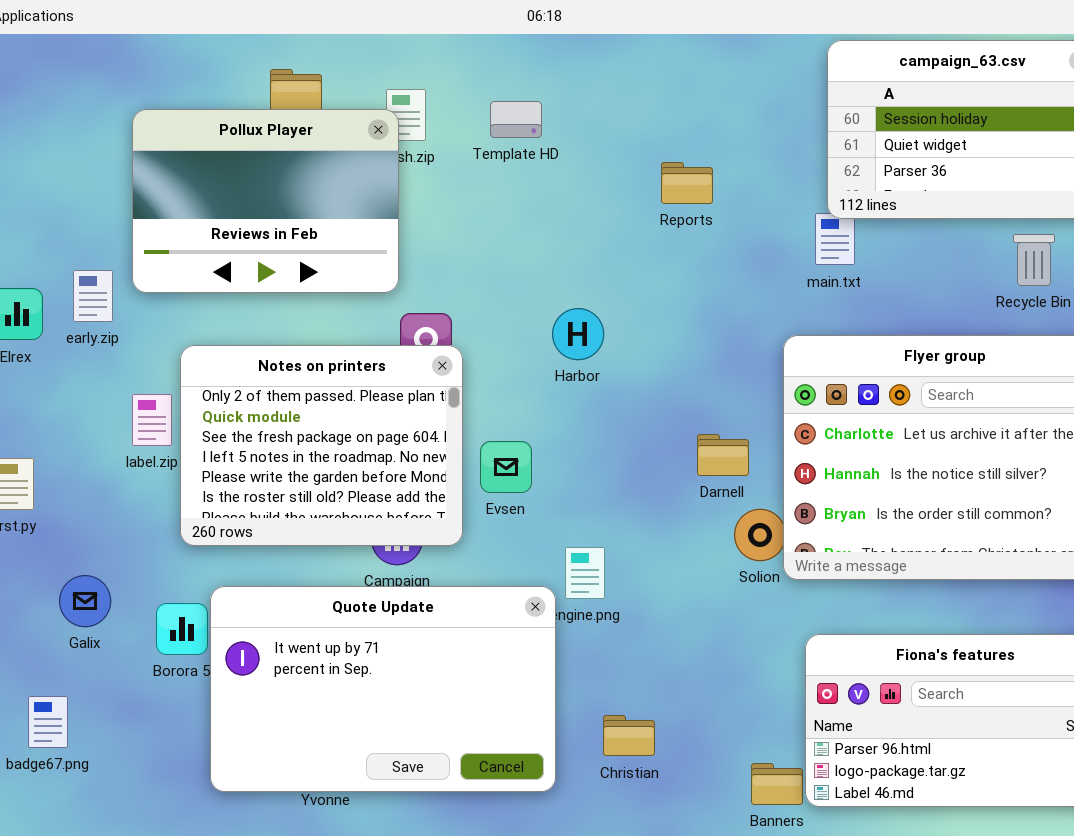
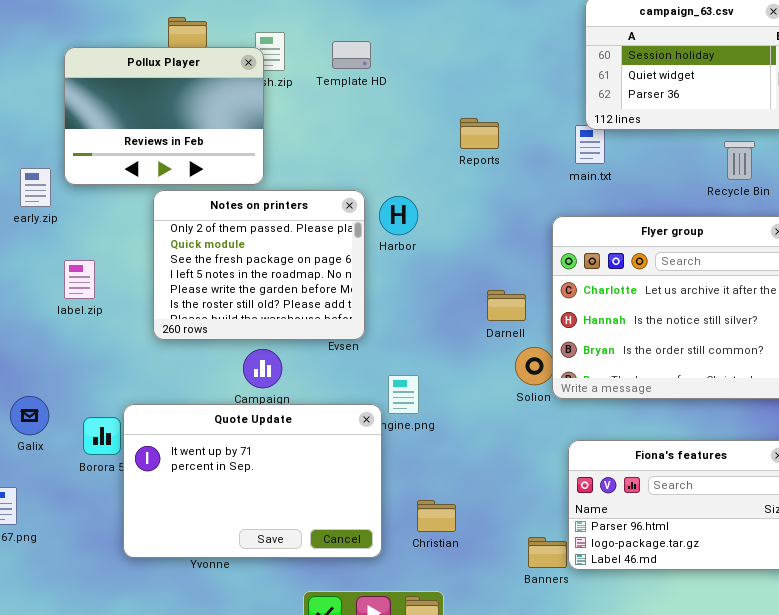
Reports: [661,162,713,204] -> [460,118,499,149], moved
Notes on printers: [180,345,463,546] -> [153,190,365,340], moved

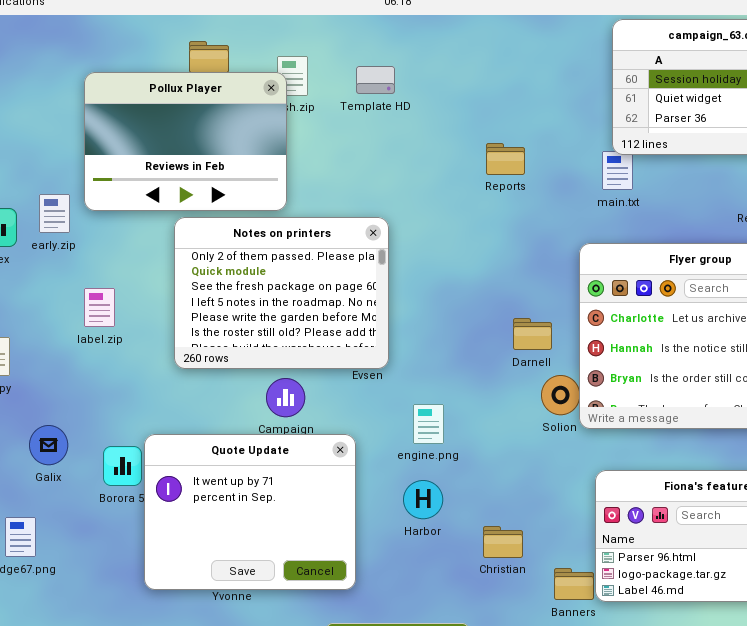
Harbor: [379,196,418,235] -> [403,480,443,519], moved
Quote Update: [123,404,382,558] -> [144,434,356,590], resized
Christian: [417,500,456,532] -> [483,526,523,558], moved

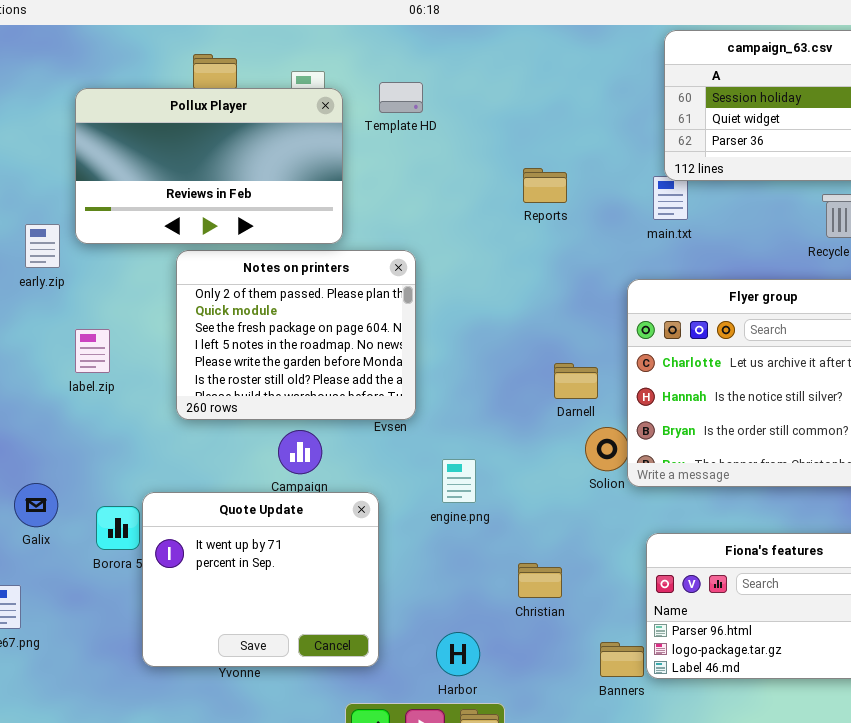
Pollux Player: [84,72,287,211] -> [75,88,343,244], resized
Harbor: [403,480,443,519] -> [436,632,480,676], moved
Christian: [483,526,523,558] -> [518,563,562,598], moved

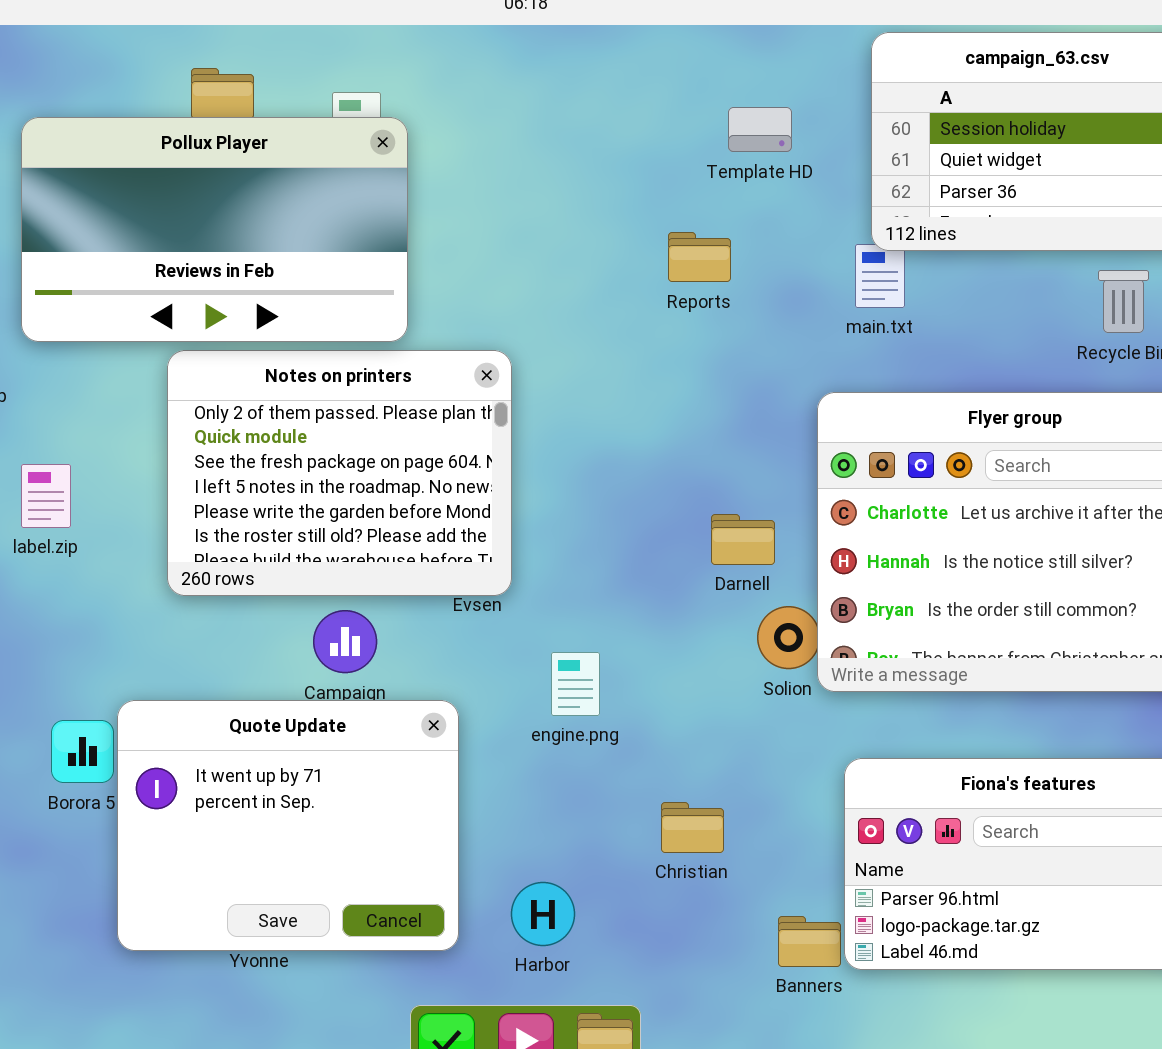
Template HD: [379,82,423,113] -> [728,107,792,152], moved
Harbor: [436,632,480,676] -> [511,882,575,946], moved

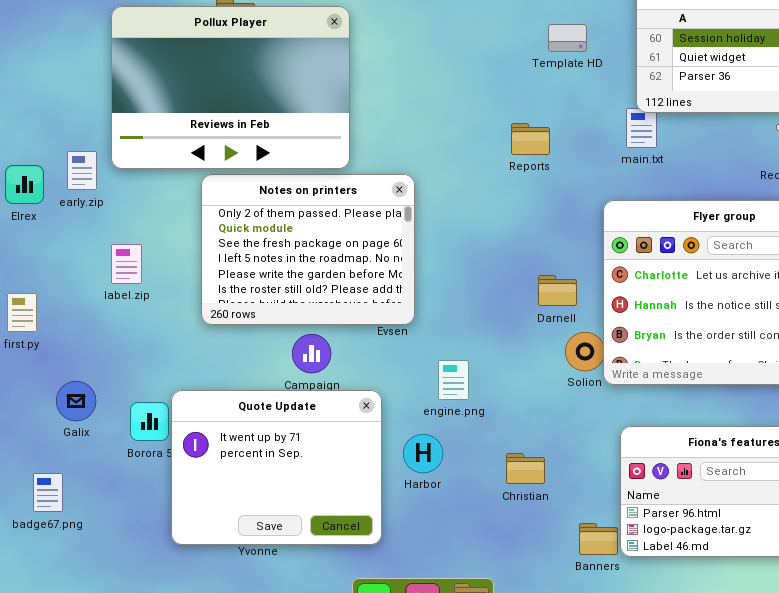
Pollux Player: [21,117,408,342] -> [111,6,350,169], resized
Reports: [668,232,731,282] -> [511,123,550,155], moved
Harbor: [511,882,575,946] -> [403,434,443,473], moved

